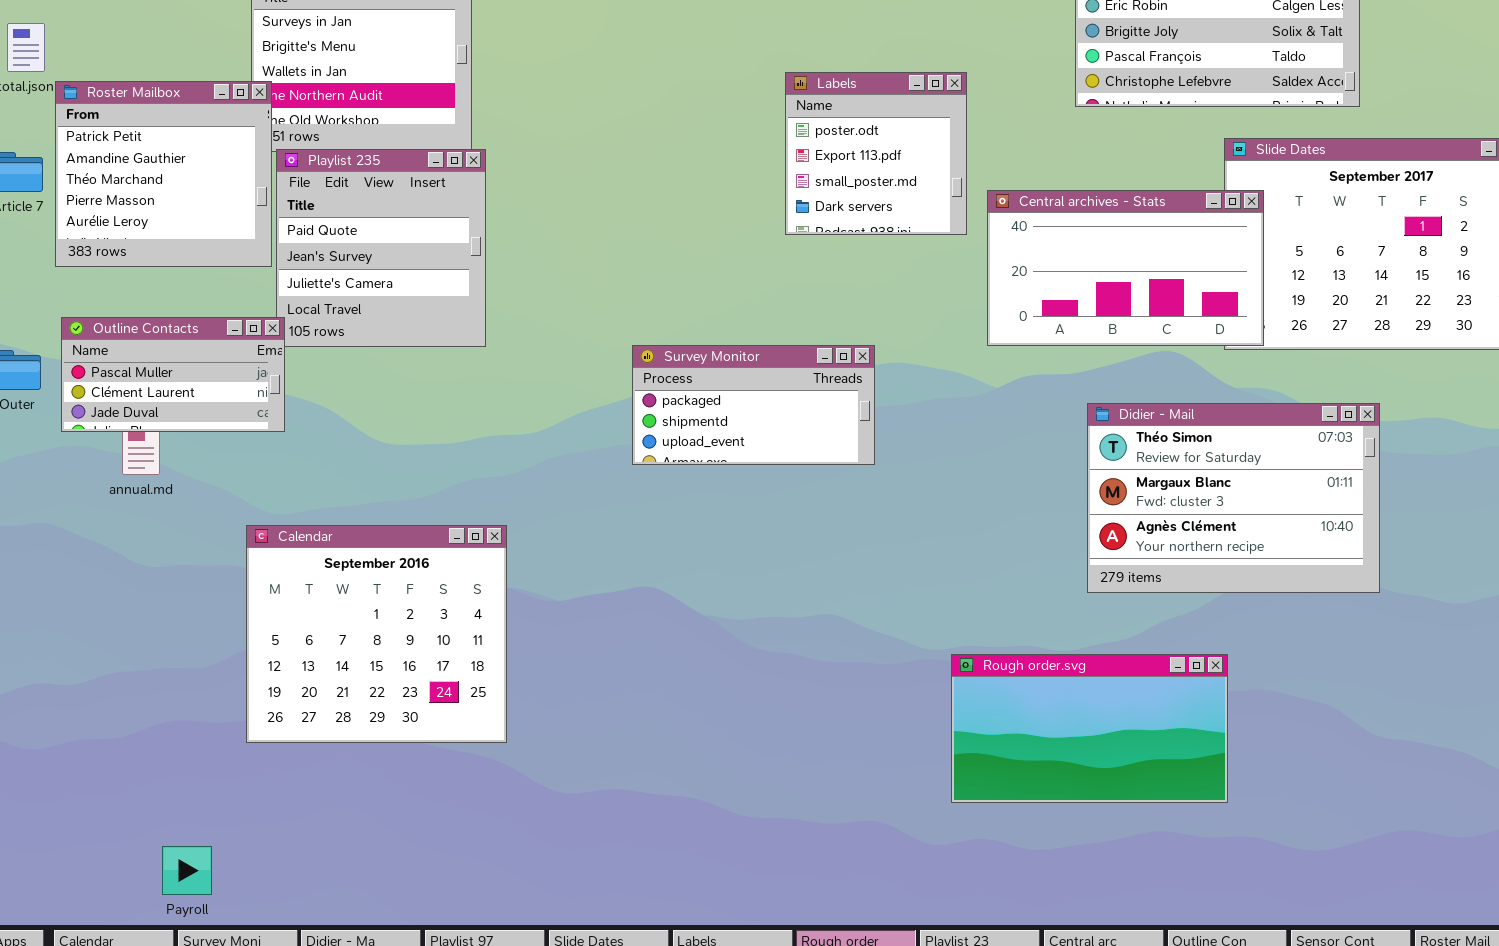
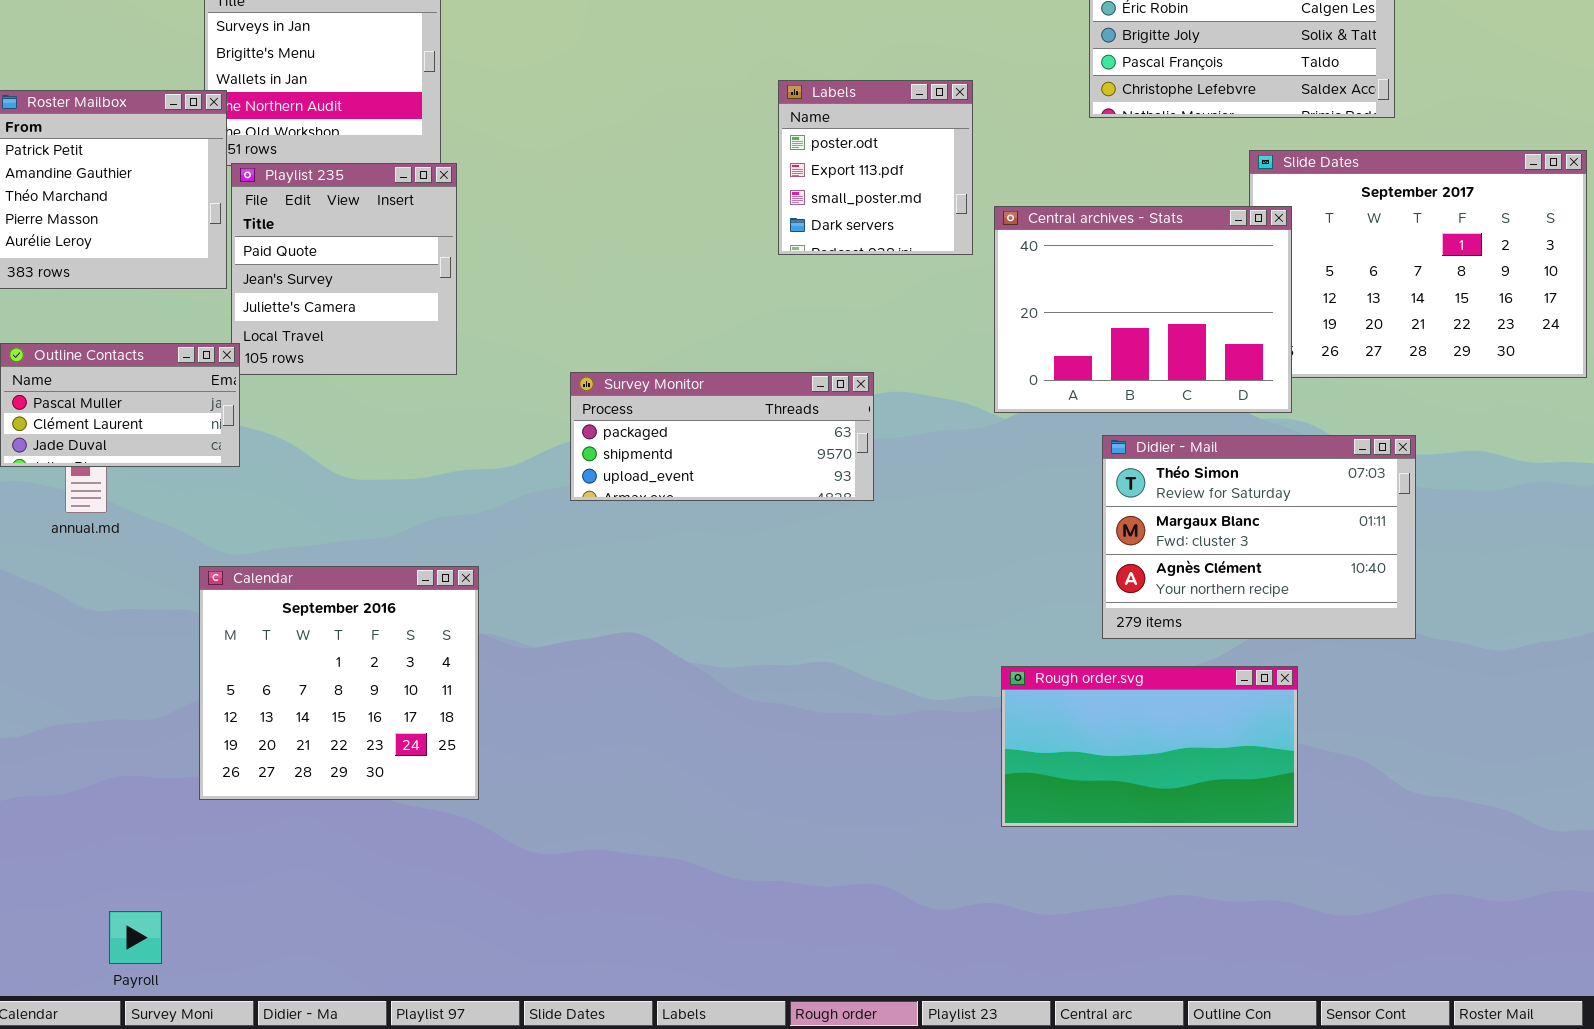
Central archives - Stats: [987,190,1264,346] -> [994,206,1292,413], resized
Survey Monitor: [632,345,875,465] -> [570,372,874,501], resized
Rough order.svg: [951,654,1228,803] -> [1001,666,1298,827], moved

